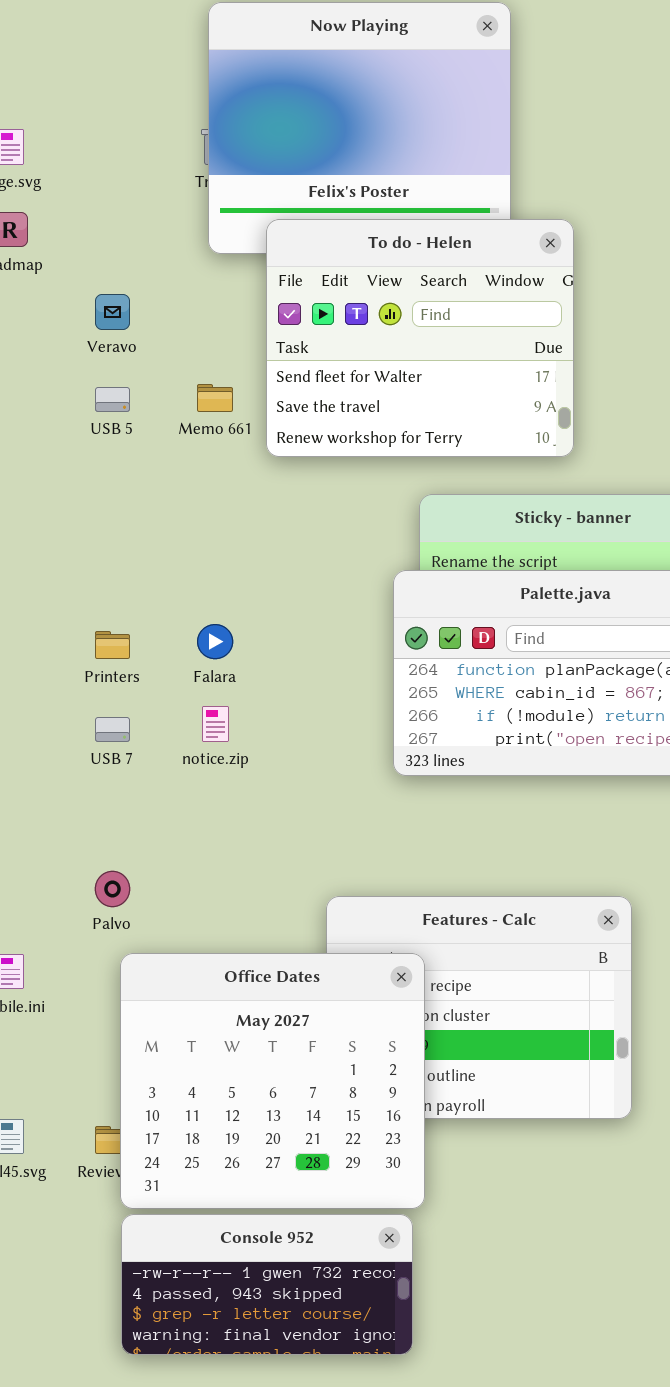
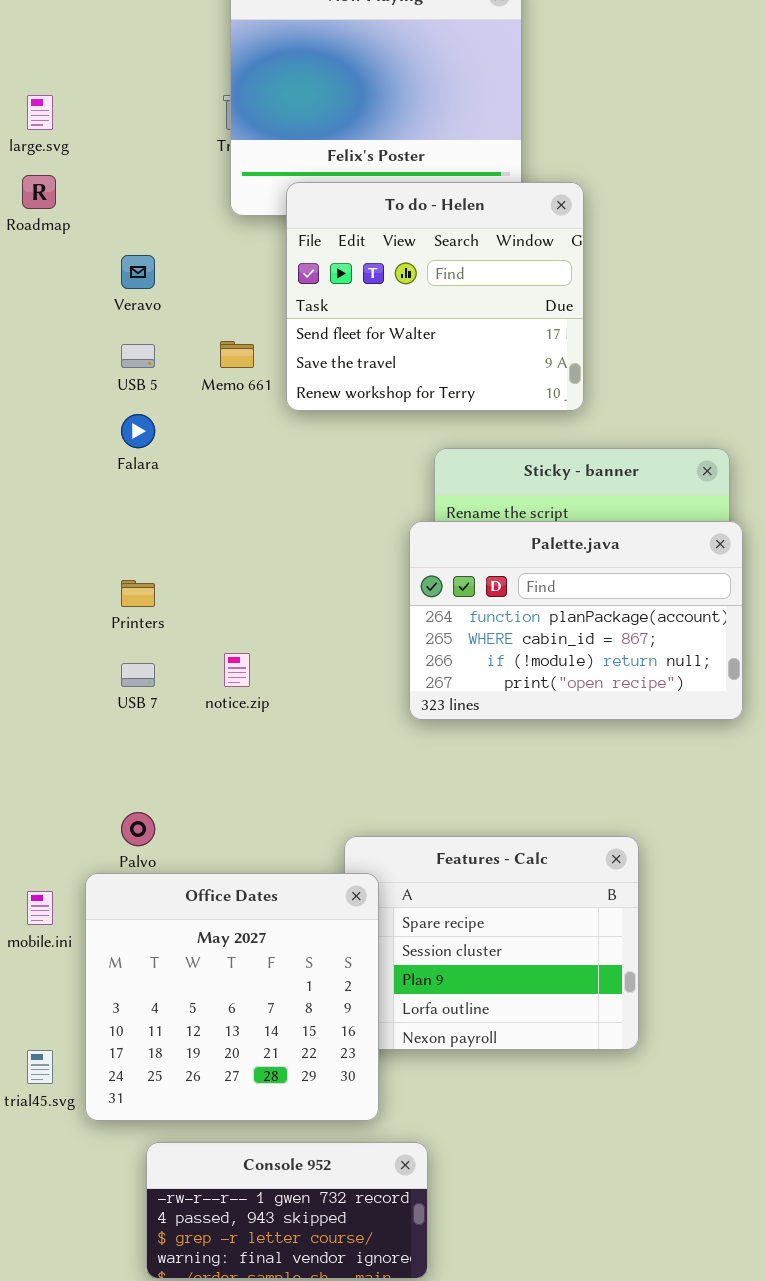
Falara: [197,624,233,659] -> [121,414,155,448], moved
Office Dates: [120,953,425,1209] -> [85,873,379,1121], moved

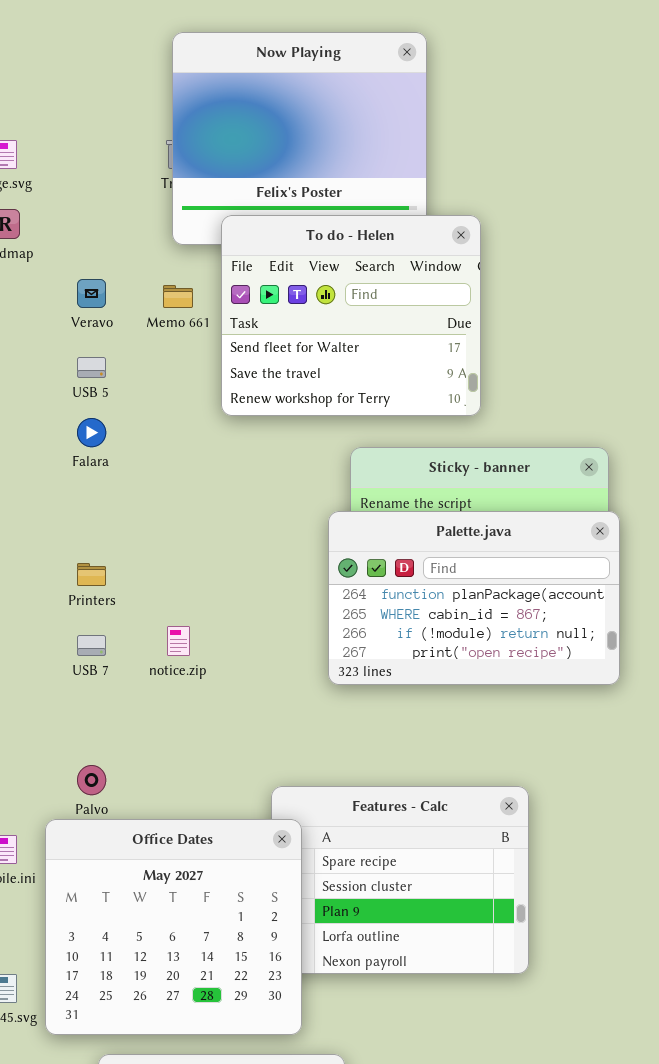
Memo 661: [220,341,254,368] -> [163,285,193,308], moved

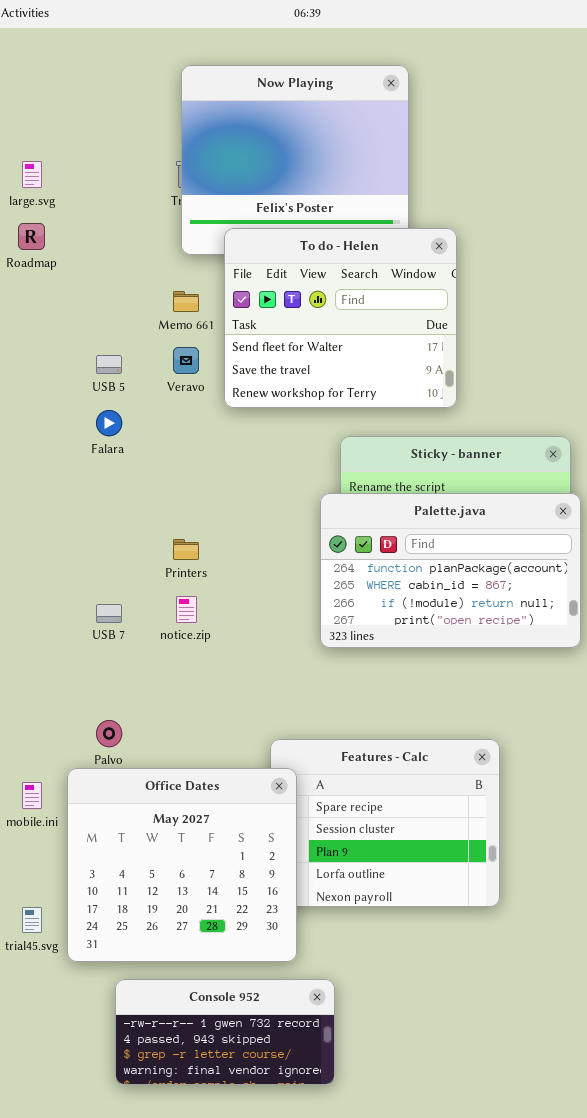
Veravo: [77,279,106,308] -> [173,347,199,374], moved
Printers: [77,563,106,586] -> [173,539,199,560], moved

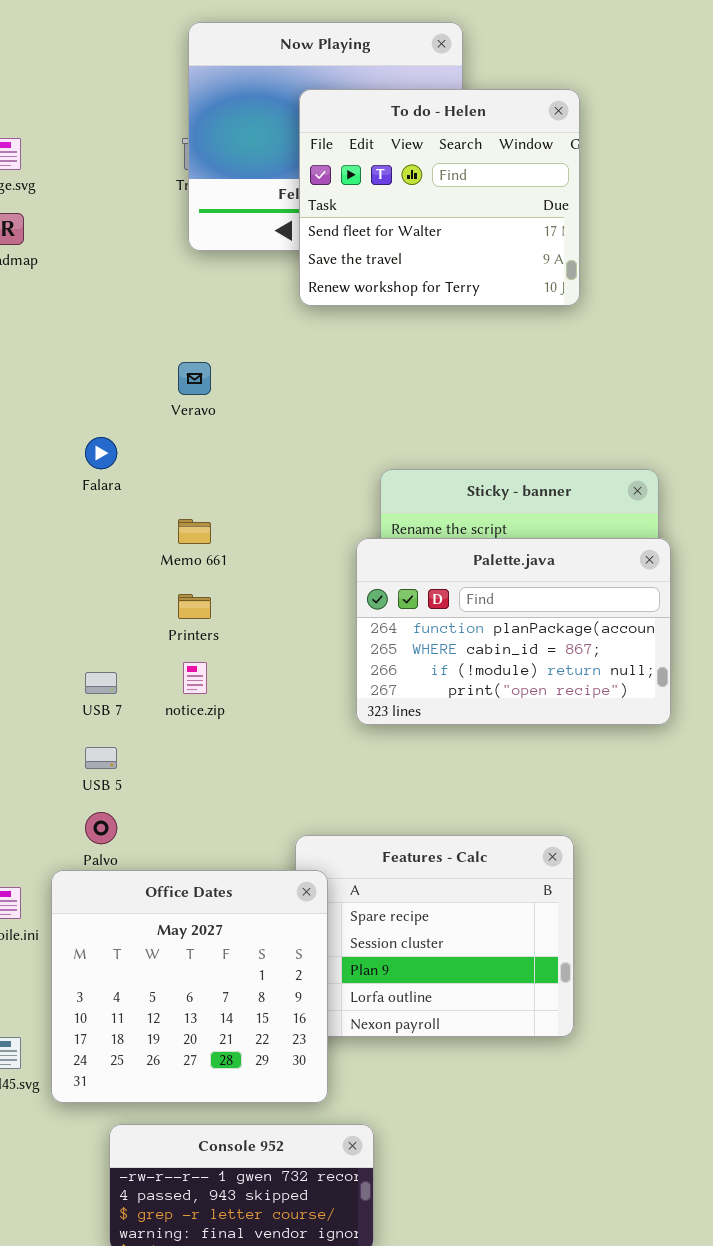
To do - Helen: [224,228,457,408] -> [299,89,580,306], moved
Memo 661: [173,291,199,312] -> [178,519,211,544], moved
USB 5: [96,355,122,374] -> [85,747,117,769], moved

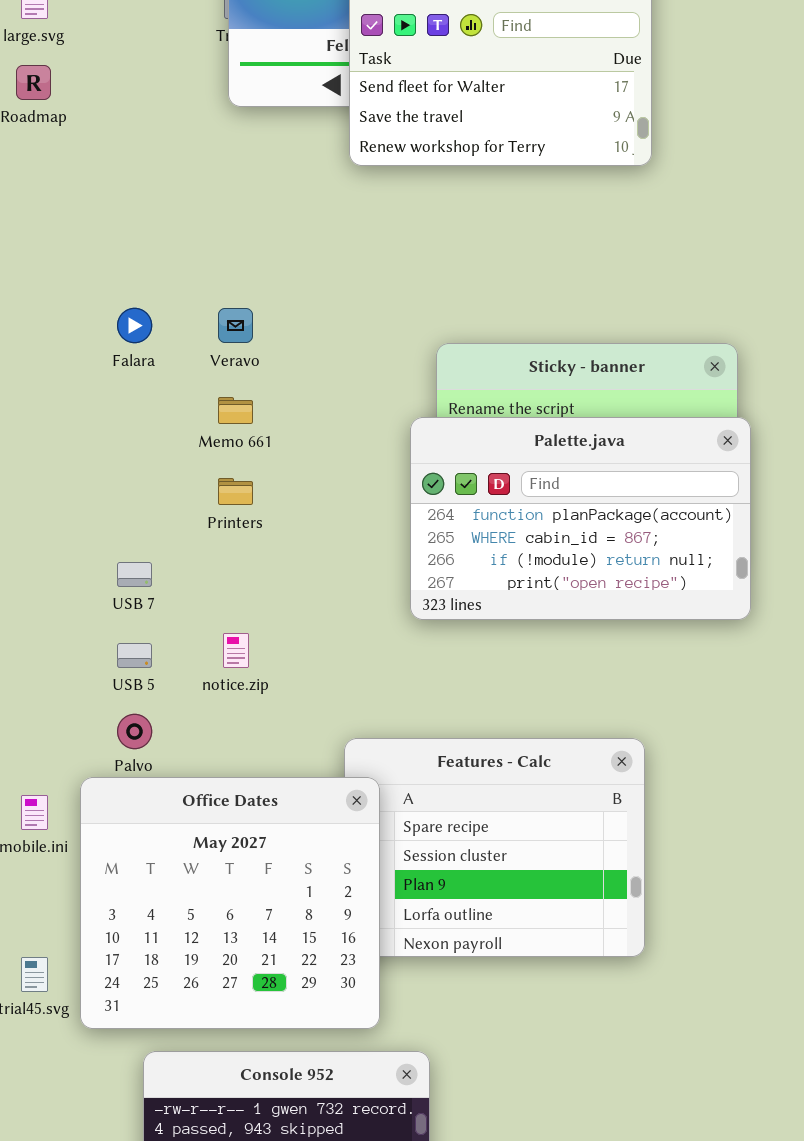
Veravo: [178,362,211,395] -> [218,308,253,343], moved
notice.zip: [183,662,207,694] -> [223,633,249,668], moved

